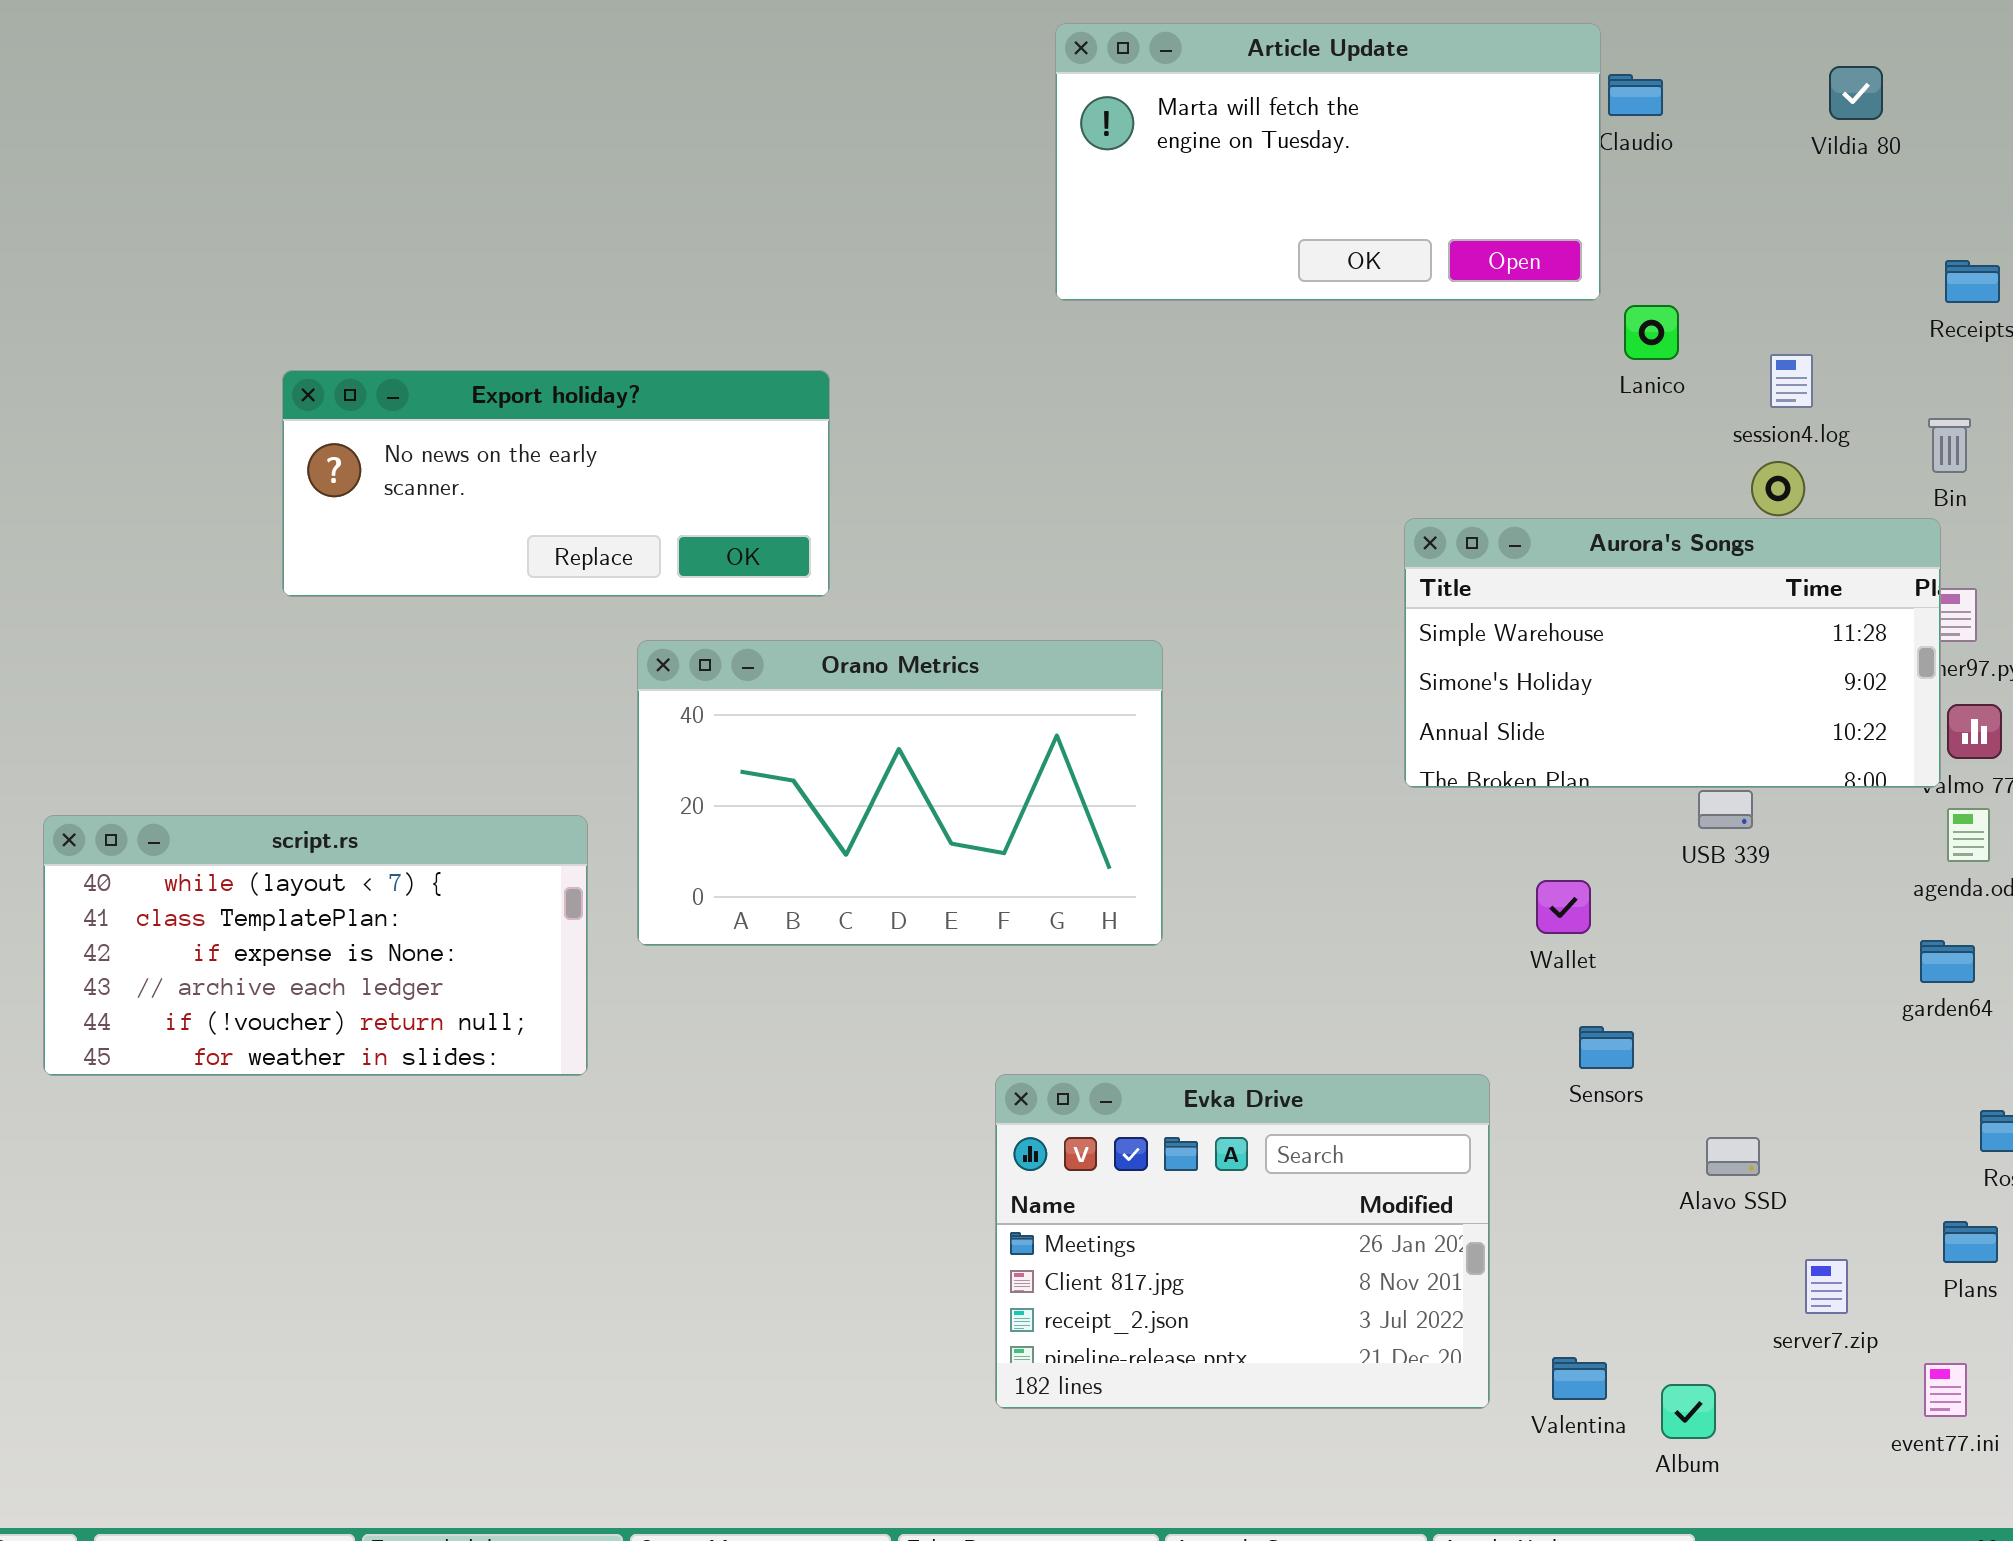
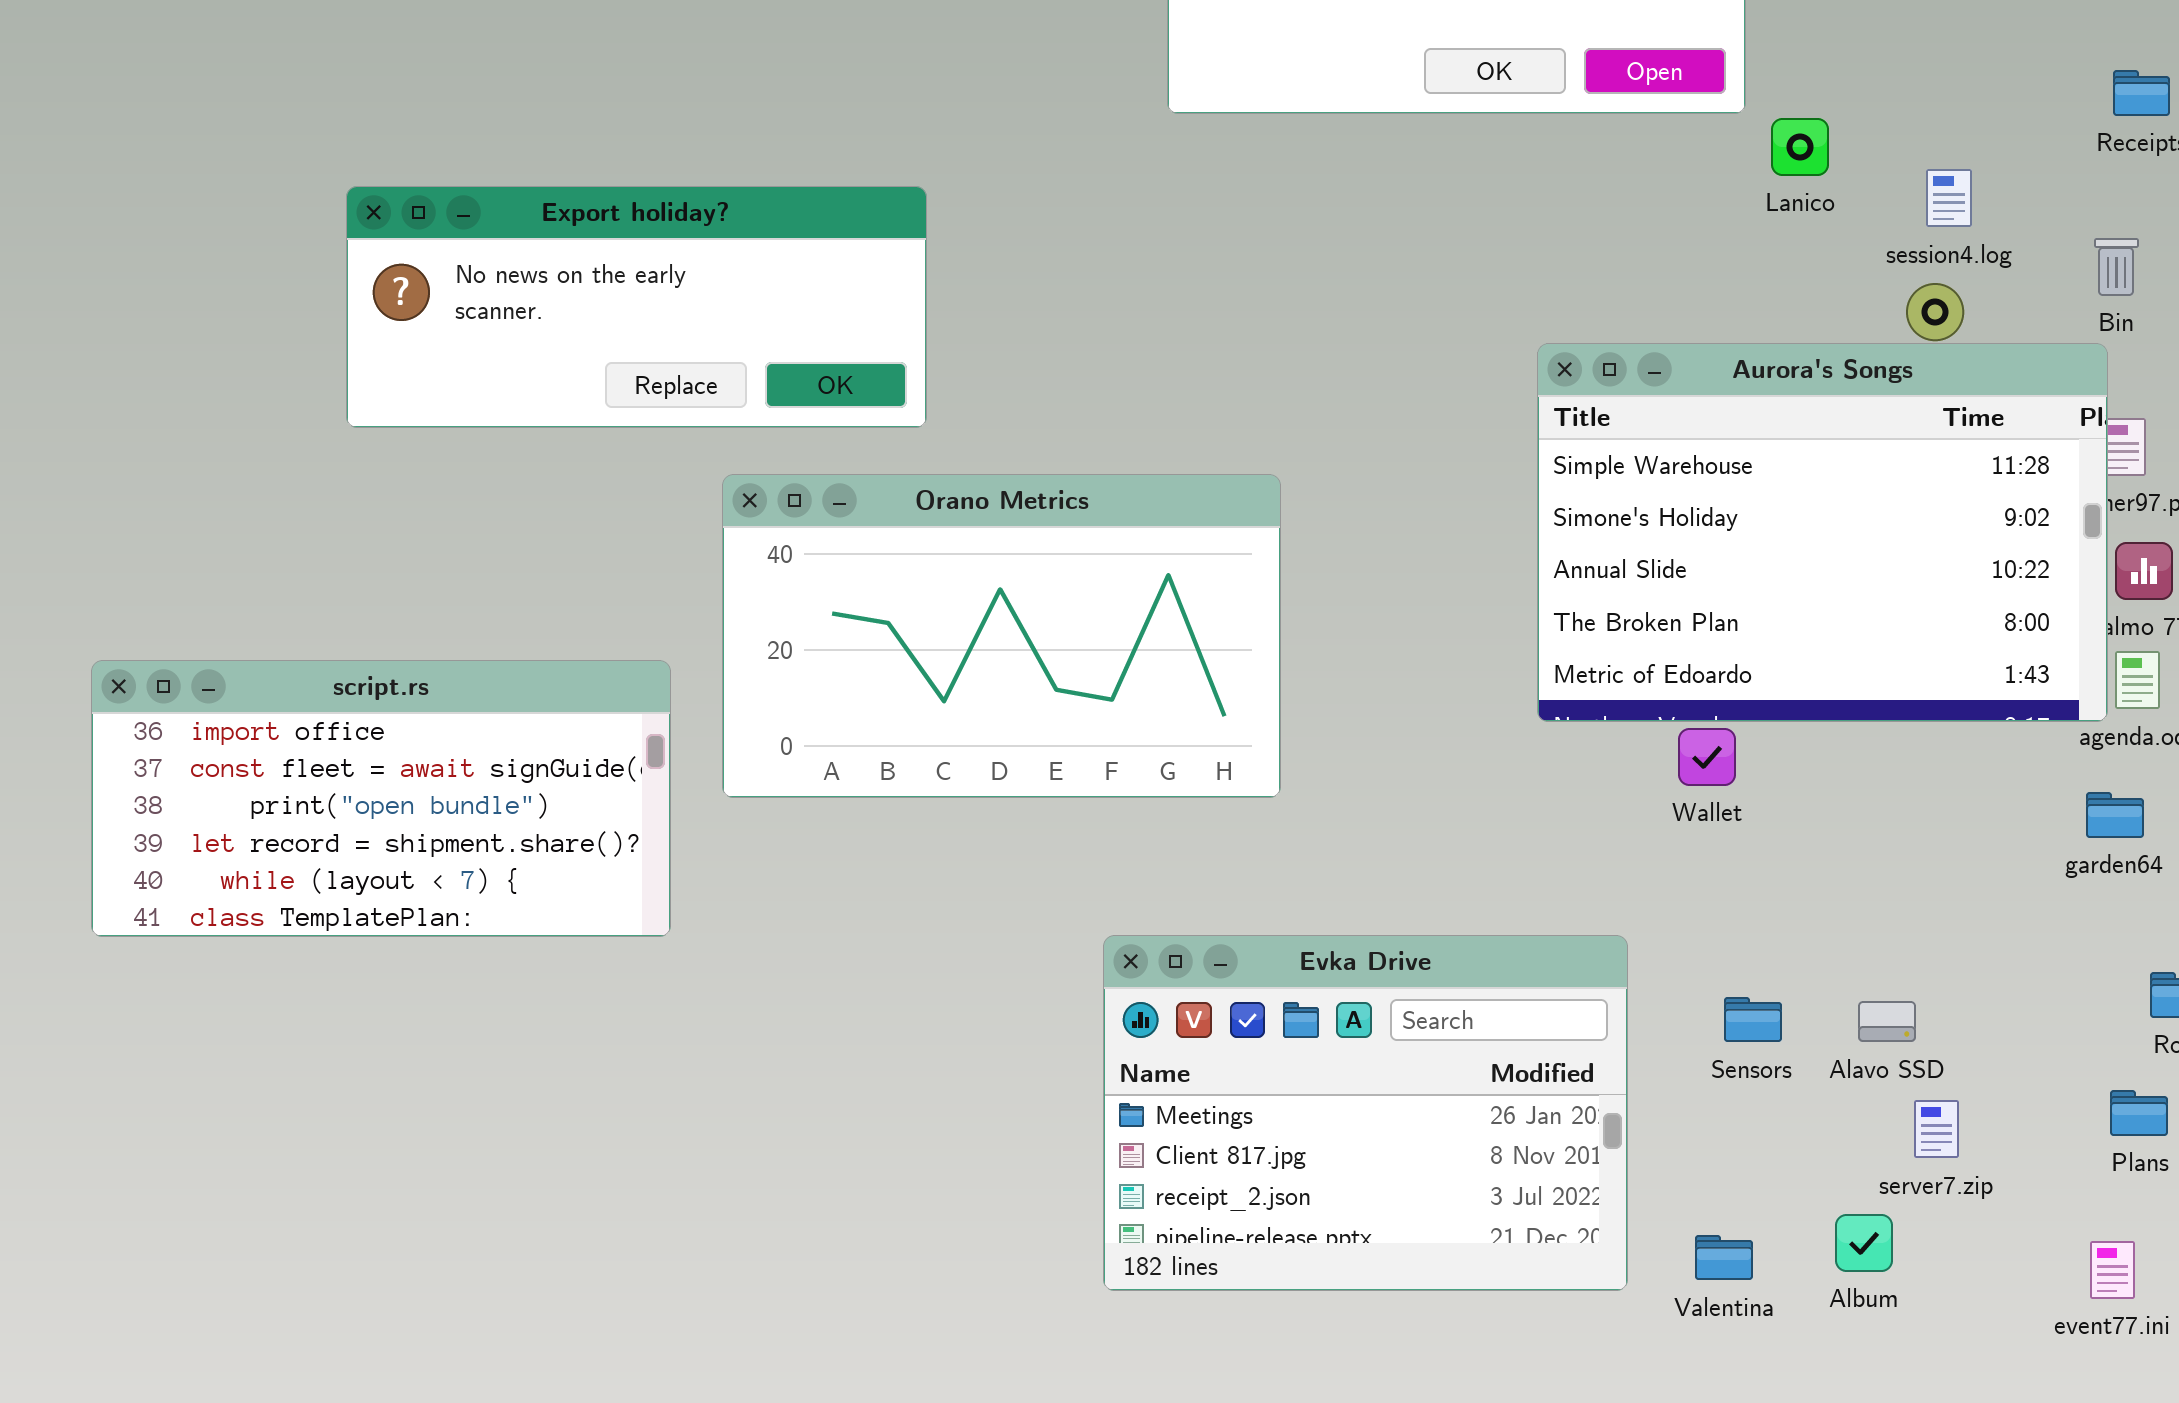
Aurora's Songs: [1404,518,1941,788] -> [1537,343,2108,722], resized
script.rs: [43,815,588,1076] -> [91,660,671,937], scrolled up 4 rows
Sensors: [1579,1026,1634,1069] -> [1724,997,1782,1042], moved
server7.zip: [1805,1259,1848,1314] -> [1914,1100,1959,1158], moved
Album: [1661,1384,1716,1439] -> [1835,1214,1893,1272], moved

